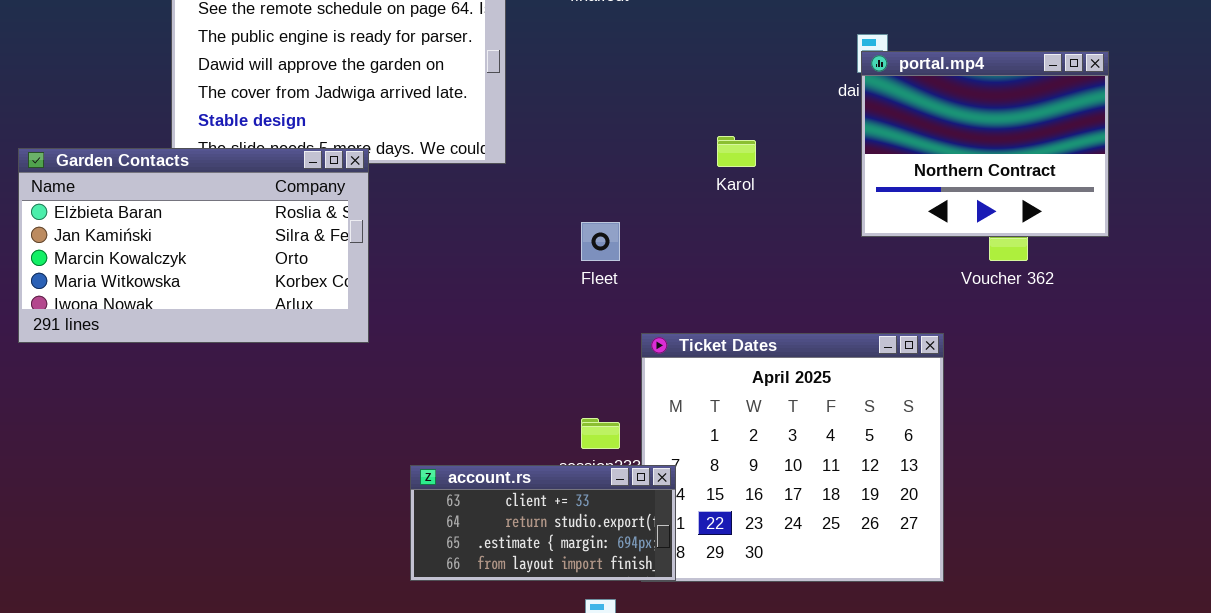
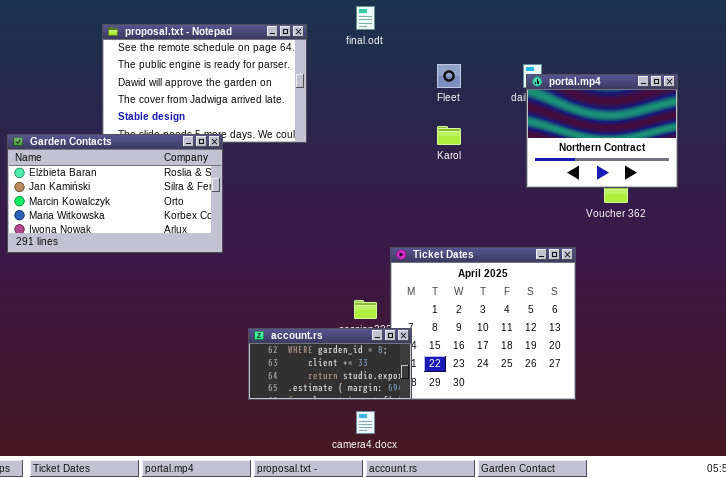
Fleet: [581,222,620,261] -> [437,64,461,88], moved
account.rs: [410,465,676,581] -> [248,328,412,400], scrolled up 1 row

